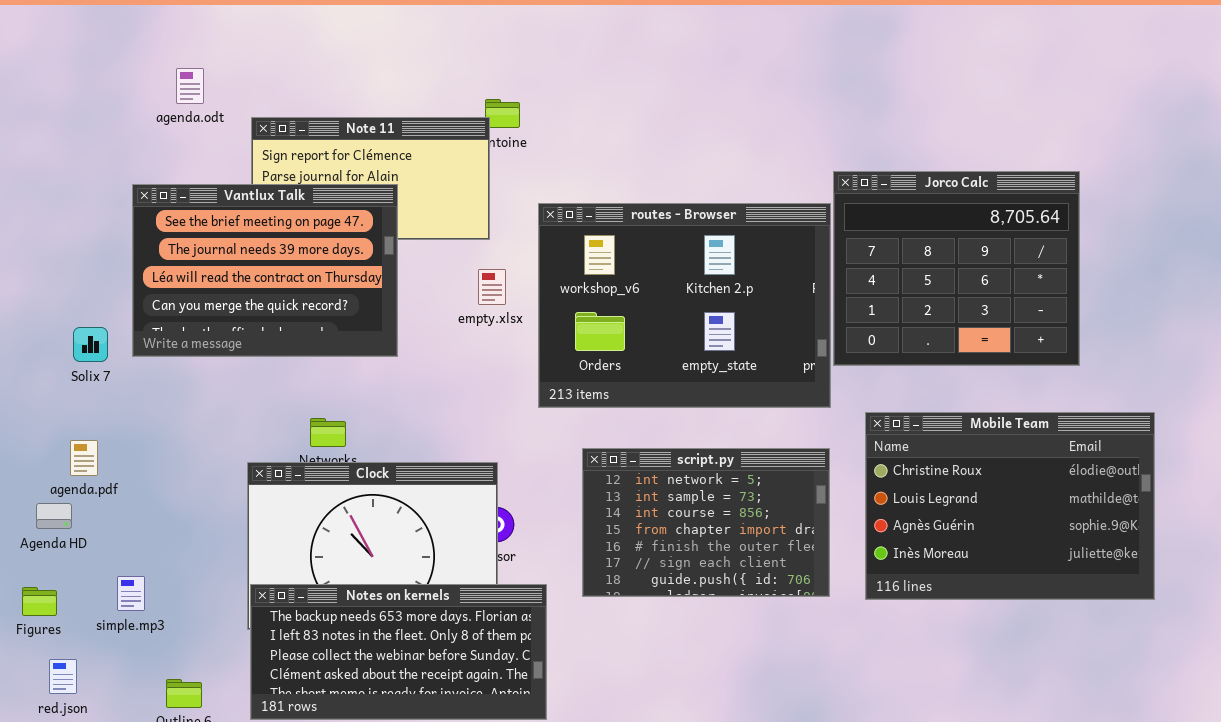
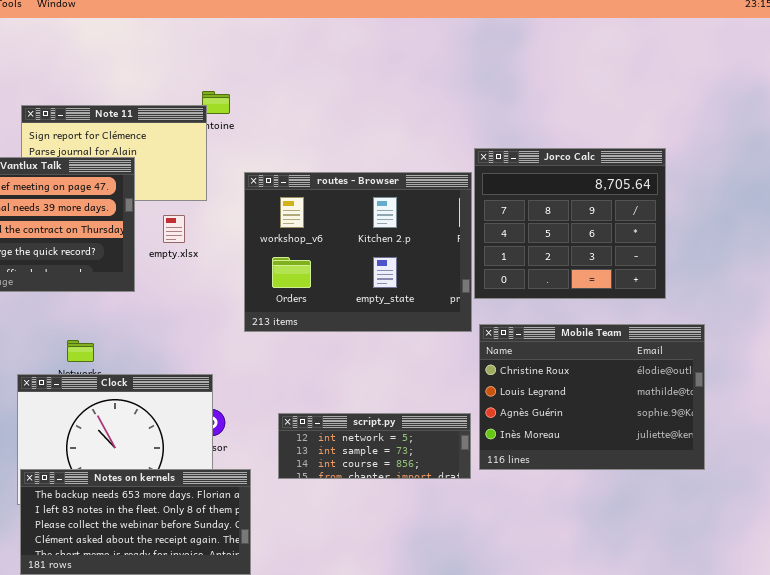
empty.xlsx: [478,269,506,305] -> [163,215,185,243], moved
Mobile Team: [865,412,1155,600] -> [479,324,705,470], moved
script.py: [582,448,830,597] -> [278,413,471,479], resized

